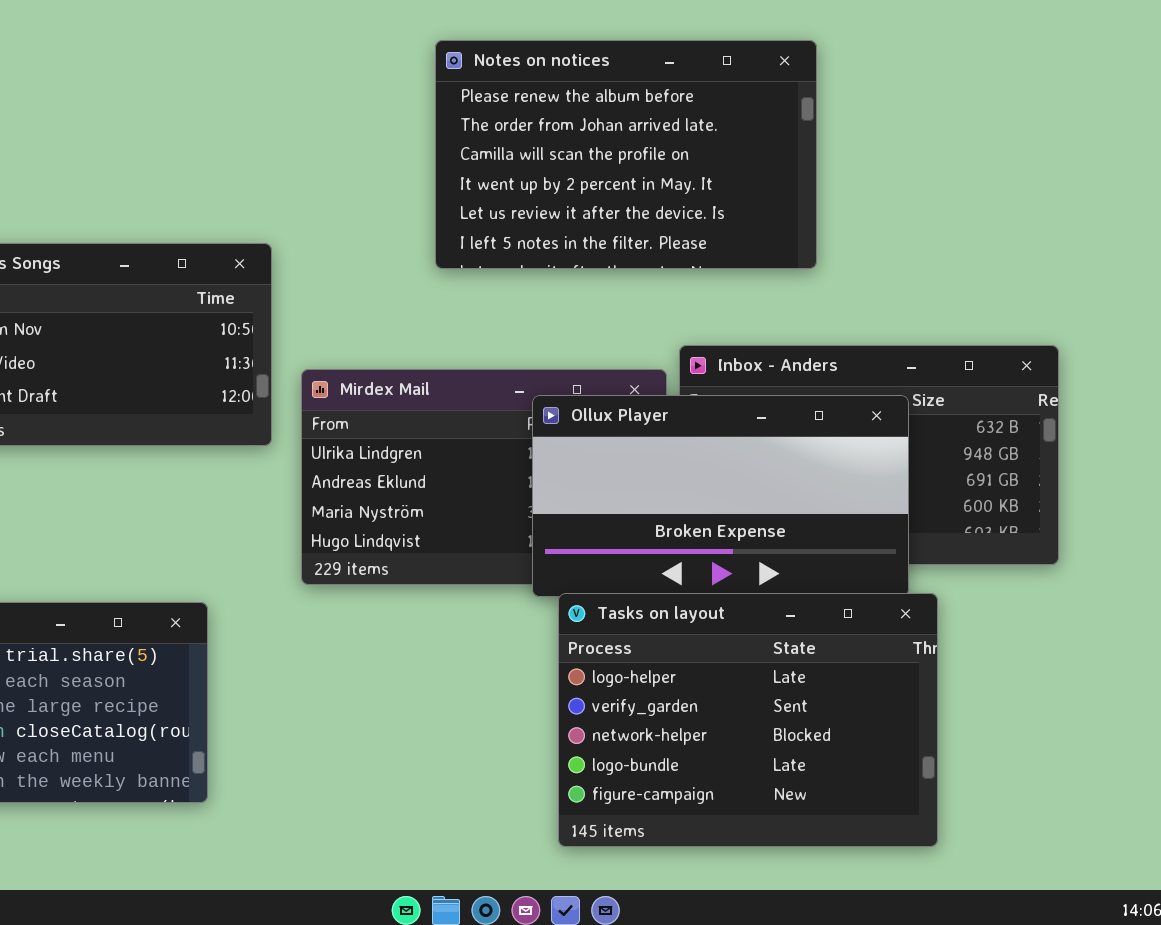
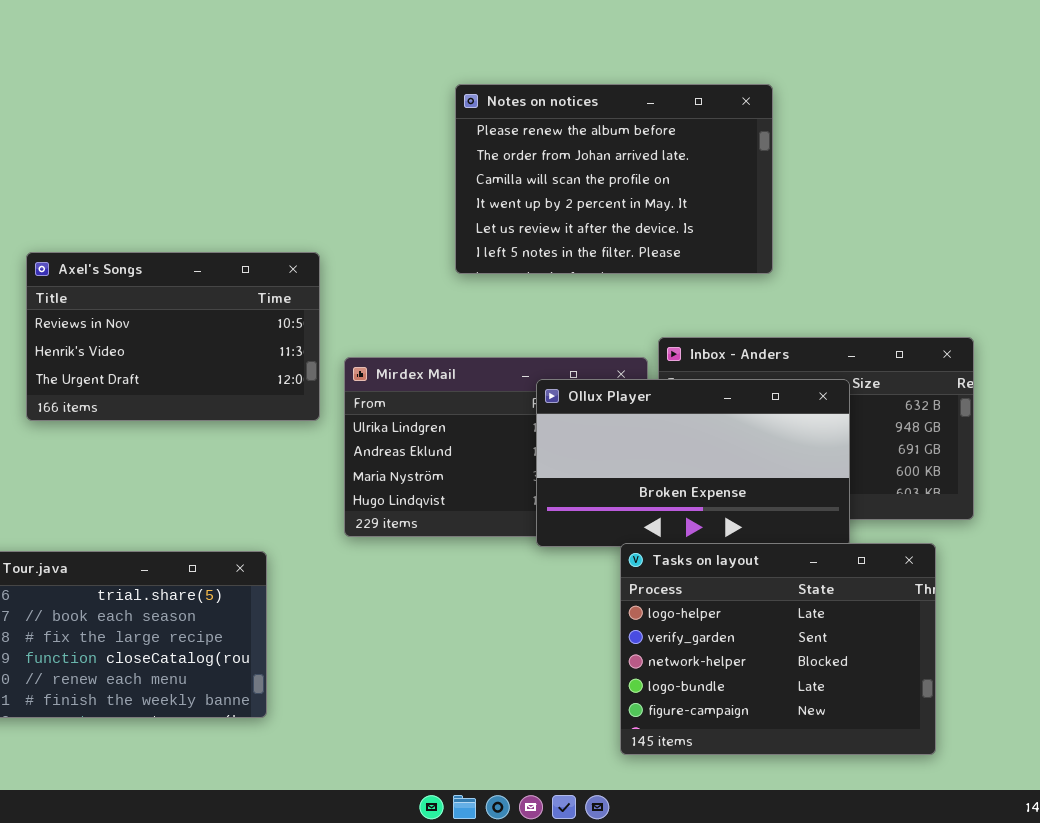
Tasks on layout: [558,593,938,847] -> [620,543,936,755], moved

